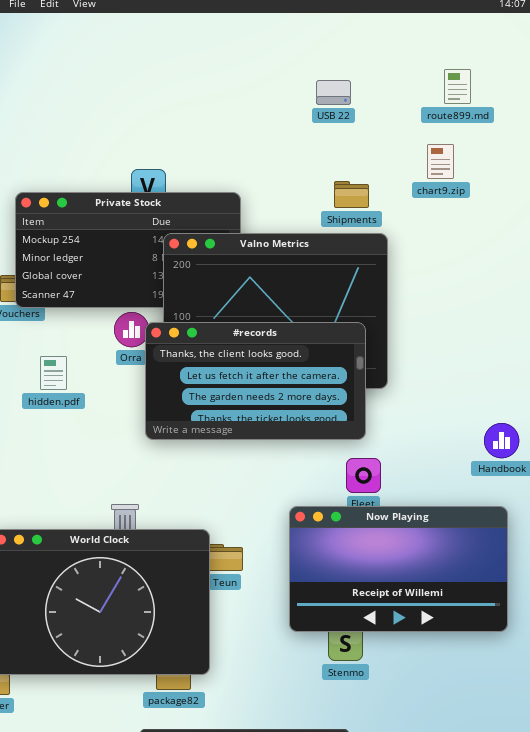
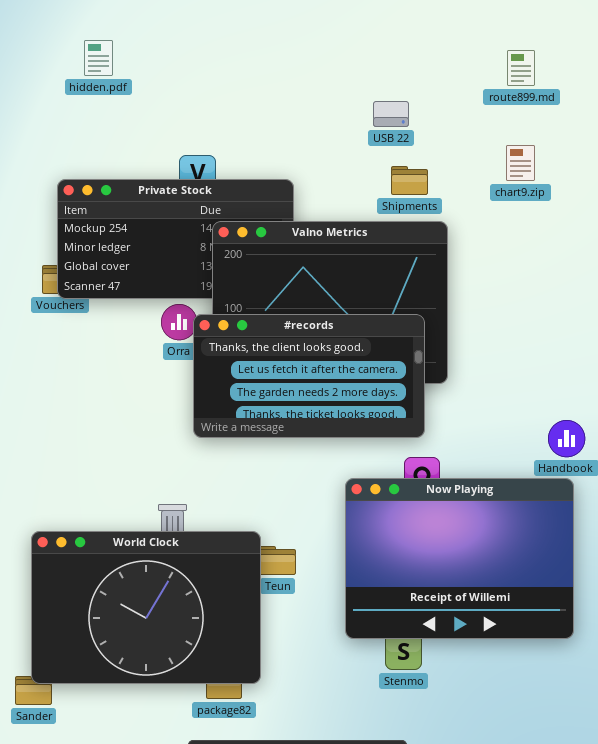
USB 22: [316,80,351,105] -> [373,101,409,127], moved
chart9.zip: [427,144,454,179] -> [506,145,535,181], moved
hidden.pdf: [40,356,67,390] -> [84,40,113,76], moved
Now Playing: [289,506,508,632] -> [345,478,574,639], resized

